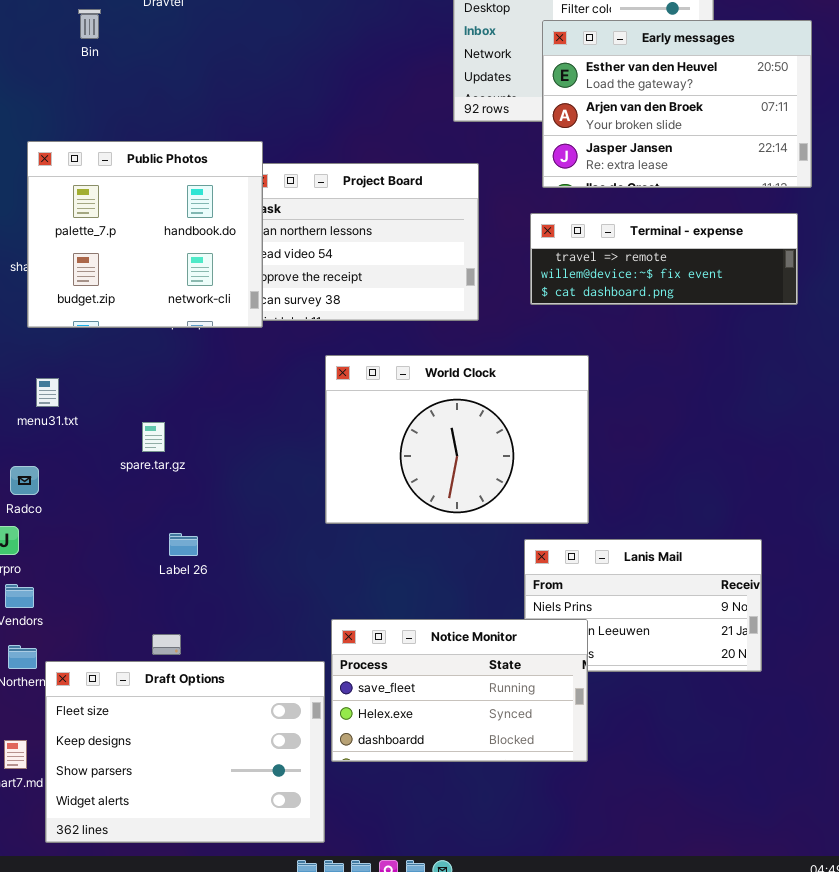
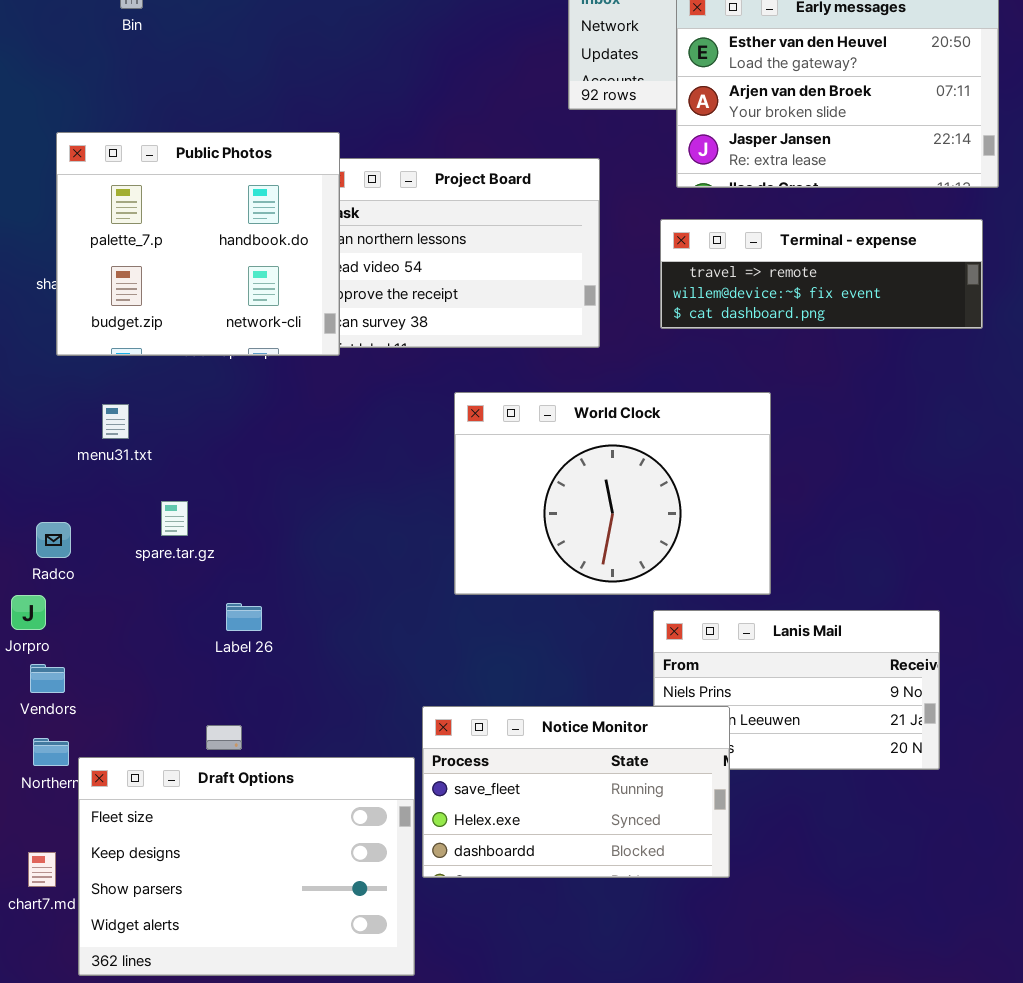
World Clock: [325,355,589,524] -> [454,392,771,595], moved
menu31.txt: [36,378,59,407] -> [102,404,129,439], moved
spare.tar.gz: [142,422,165,452] -> [161,501,188,536], moved

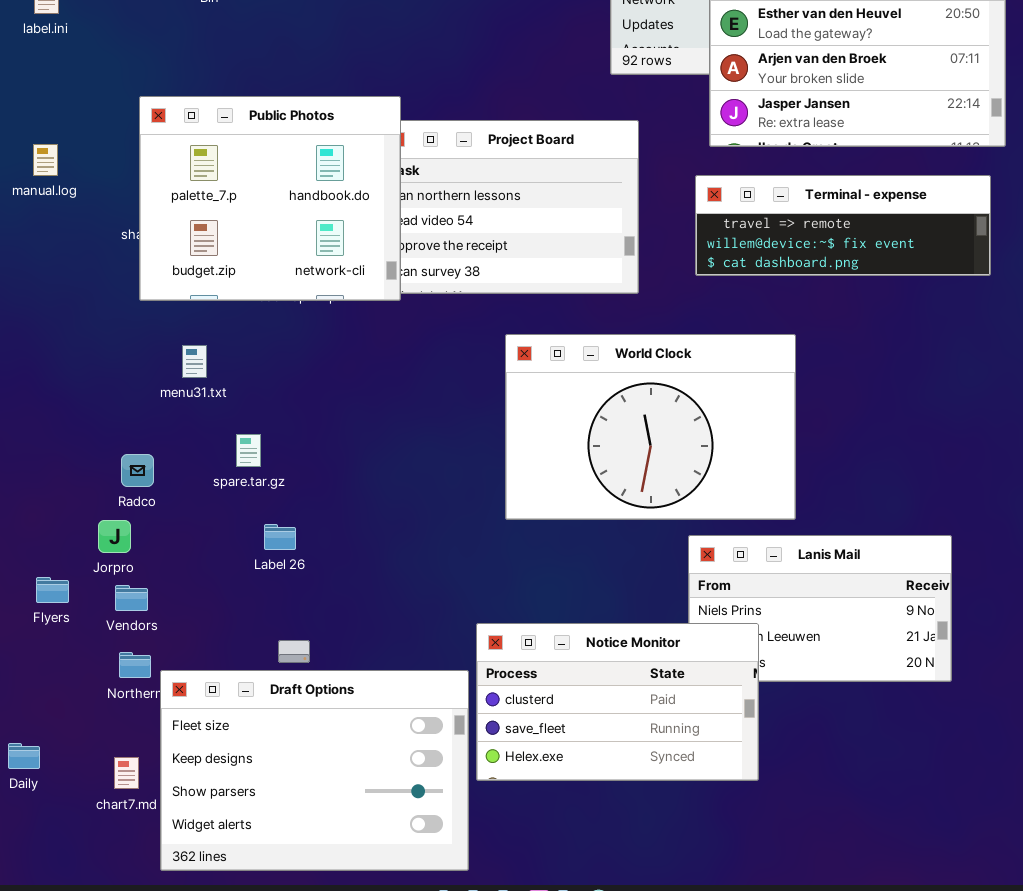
Label 26: [226,603,262,631] -> [264,524,296,550], moved
Notice Monitor: [422,706,730,878] -> [476,623,759,781], scrolled up 1 row

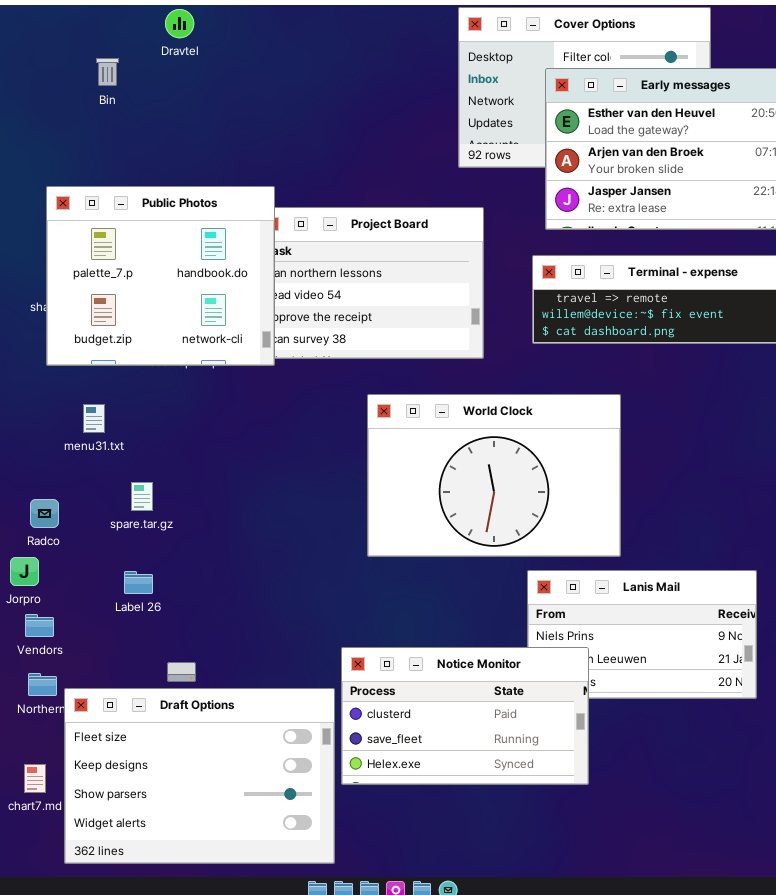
Label 26: [264,524,296,550] -> [124,571,153,594], moved

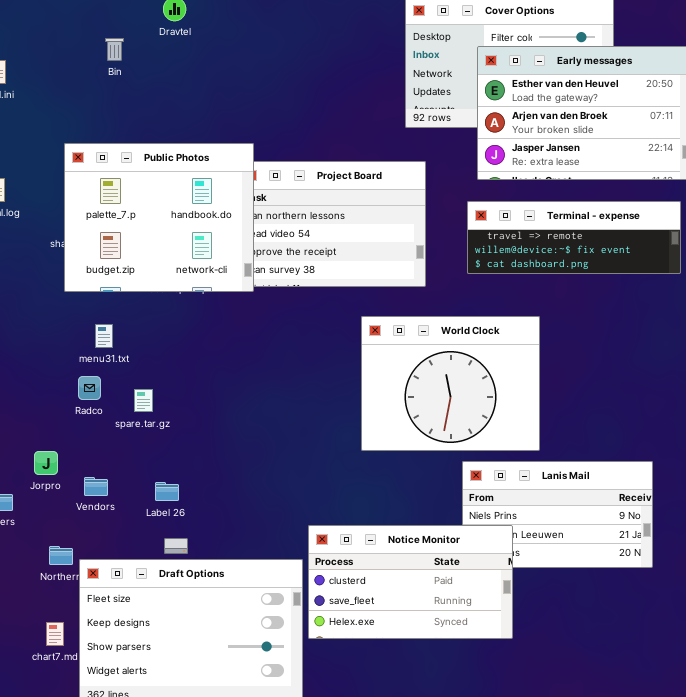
World Clock: [367,394,621,557] -> [361,316,540,451], resized
Radco: [30,499,59,528] -> [78,376,101,400], moved
Label 26: [124,571,153,594] -> [155,482,179,501], moved
Vendors: [25,614,54,637] -> [84,477,108,496], moved

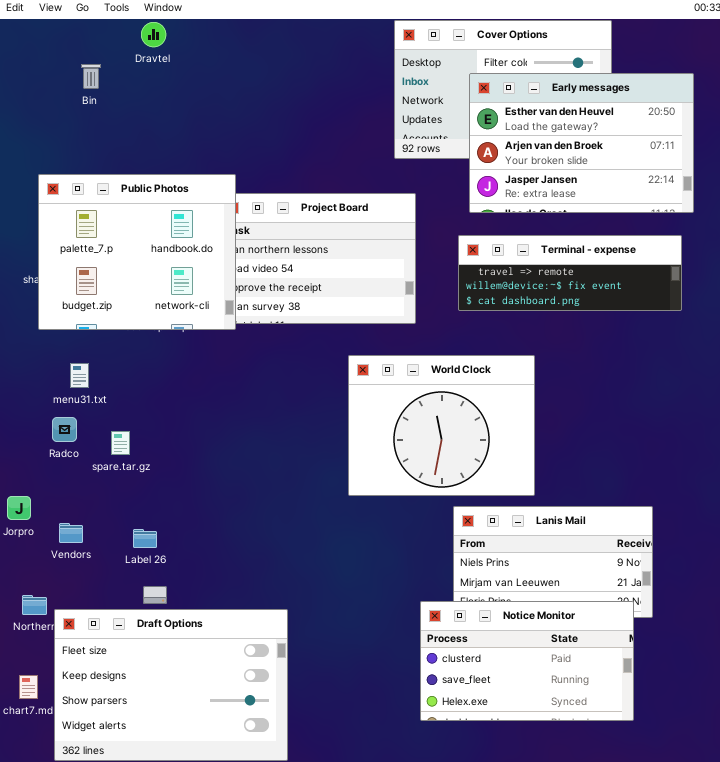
Notice Monitor: [308,525,513,639] -> [420,601,634,721], moved

